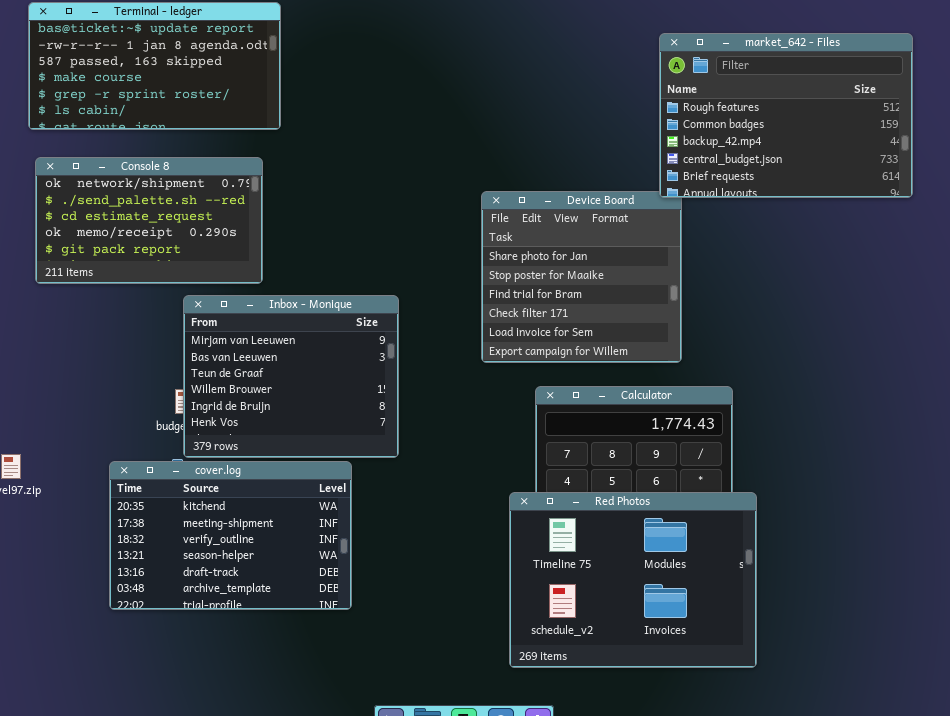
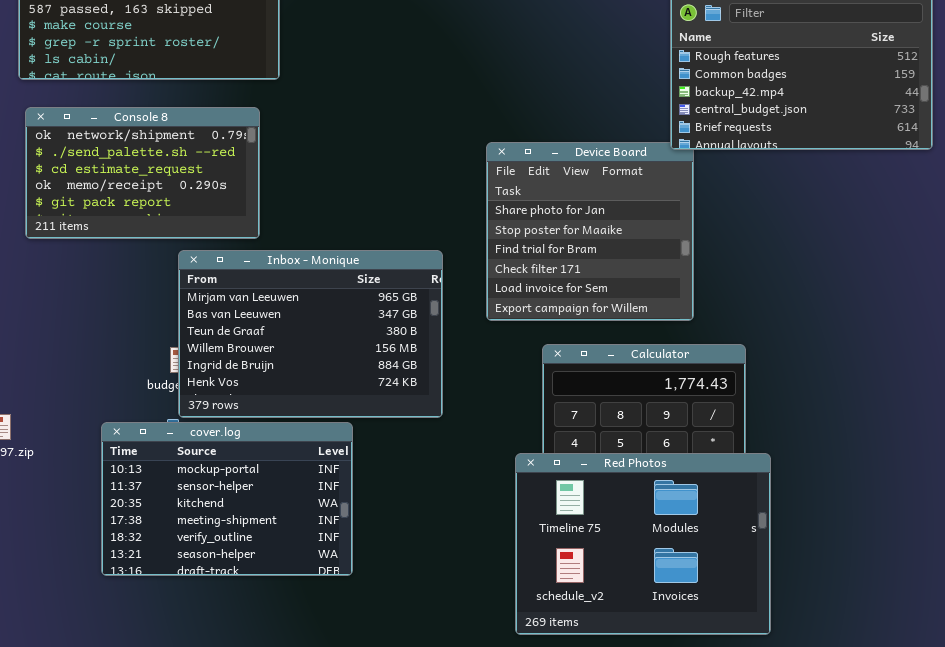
Inbox - Monique: [183,295,399,458] -> [178,250,443,418], resized
cover.log: [109,461,352,610] -> [101,422,353,576], scrolled up 2 rows

